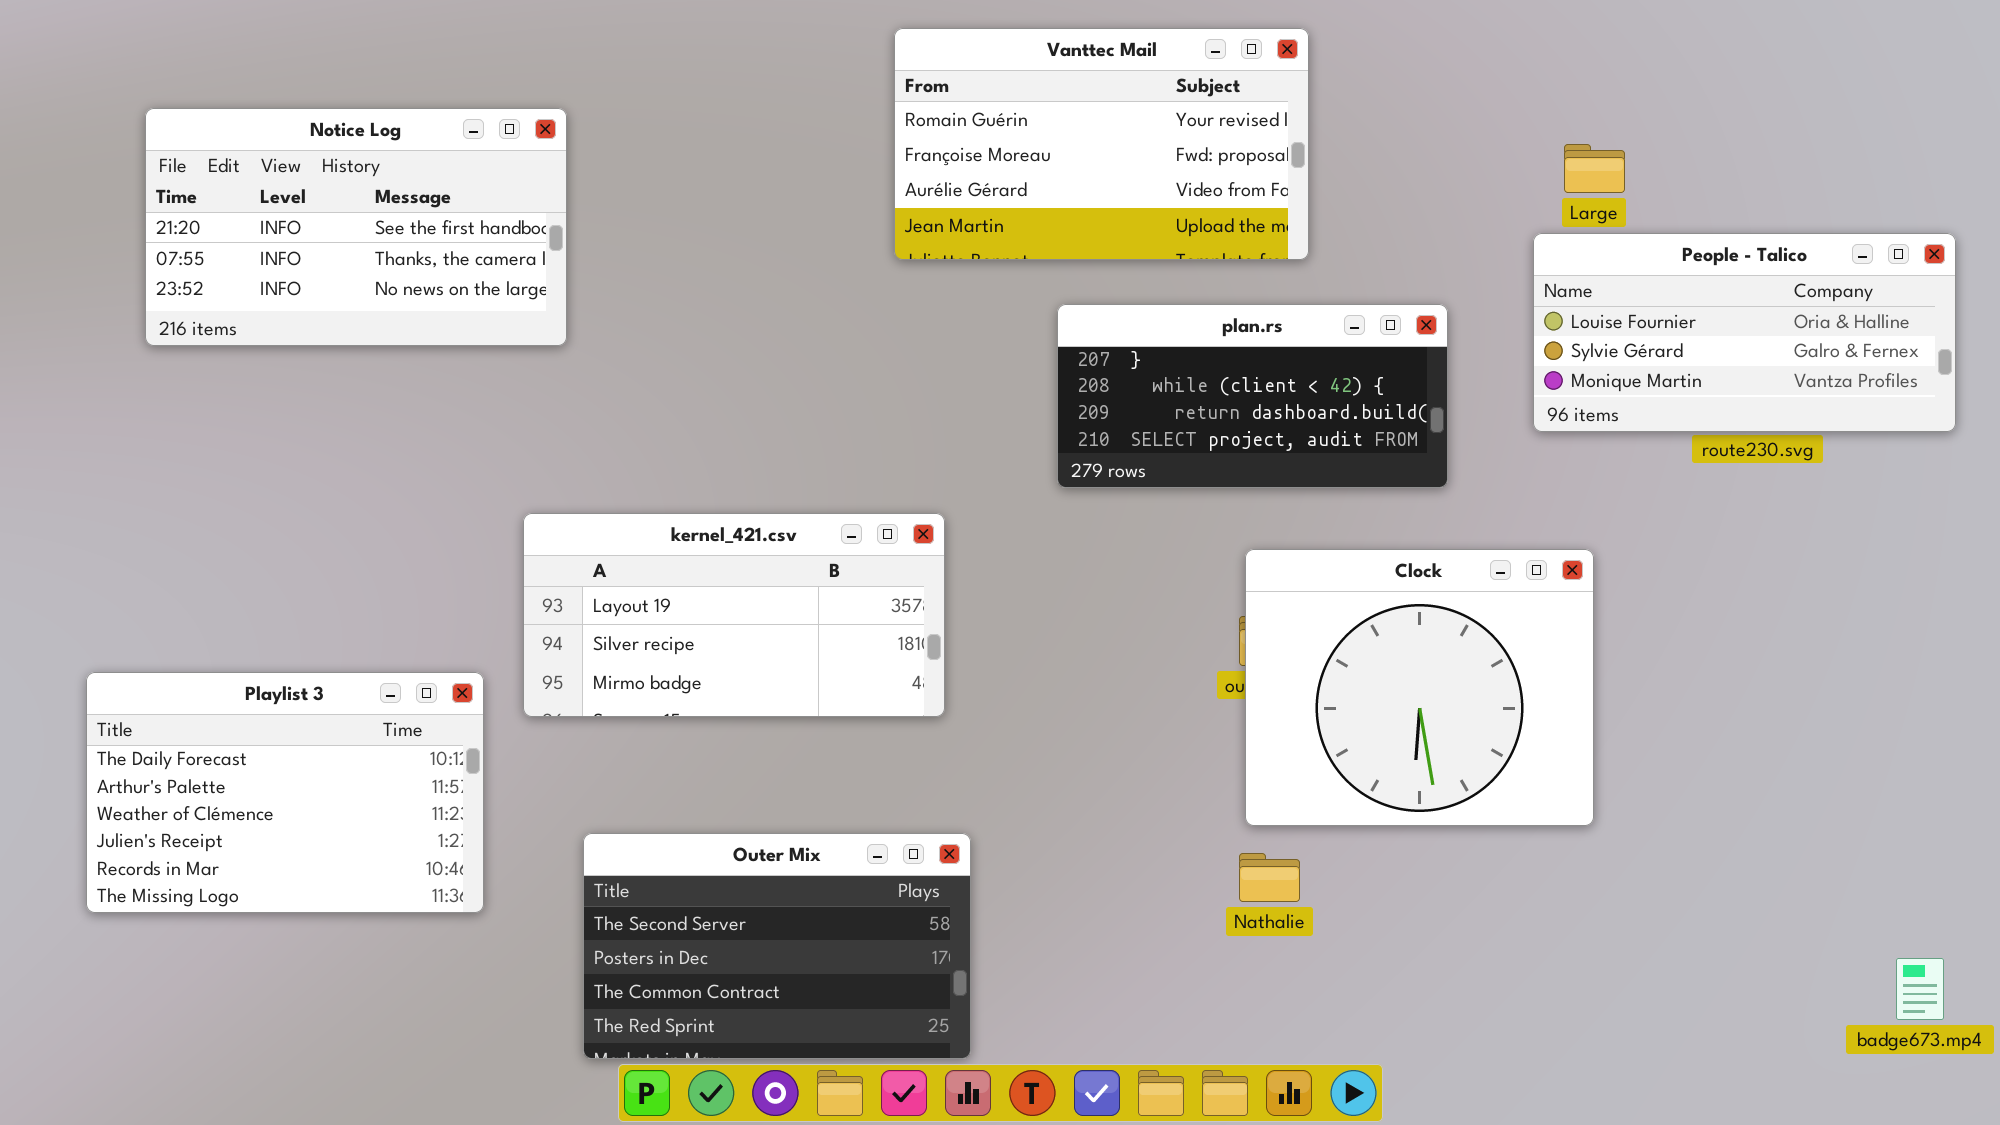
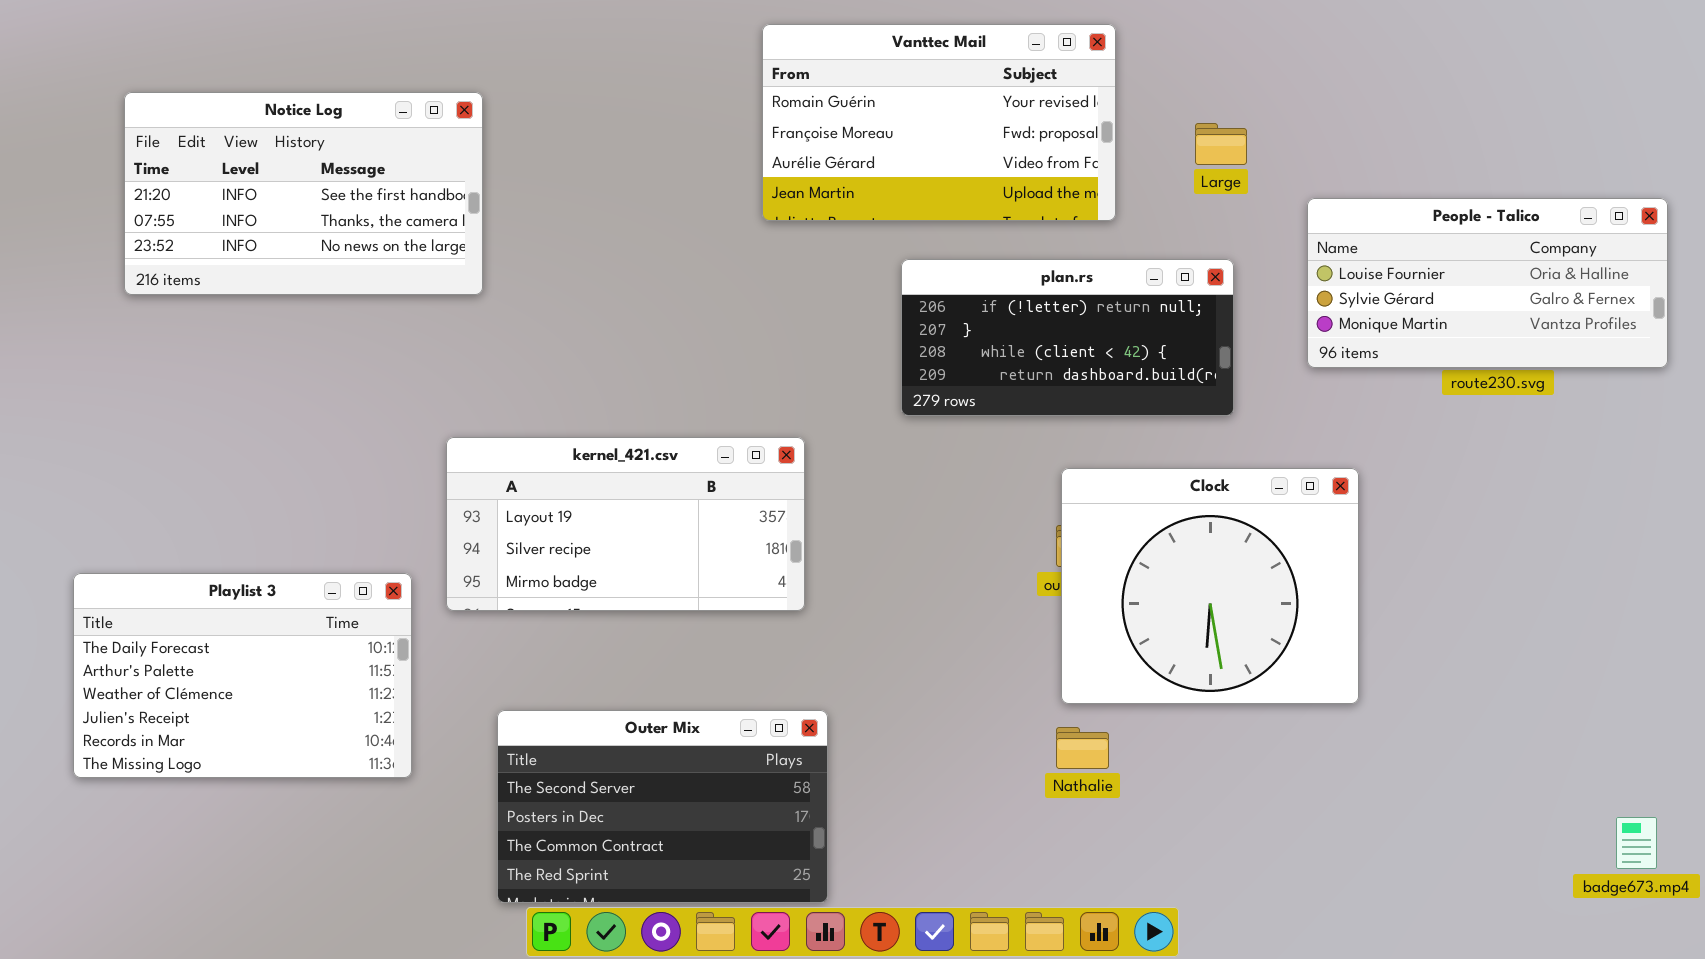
Large: [1564,144,1625,193] -> [1195,123,1247,165], moved
plan.rs: [1057,304,1448,488] -> [901,259,1234,416], scrolled up 1 row

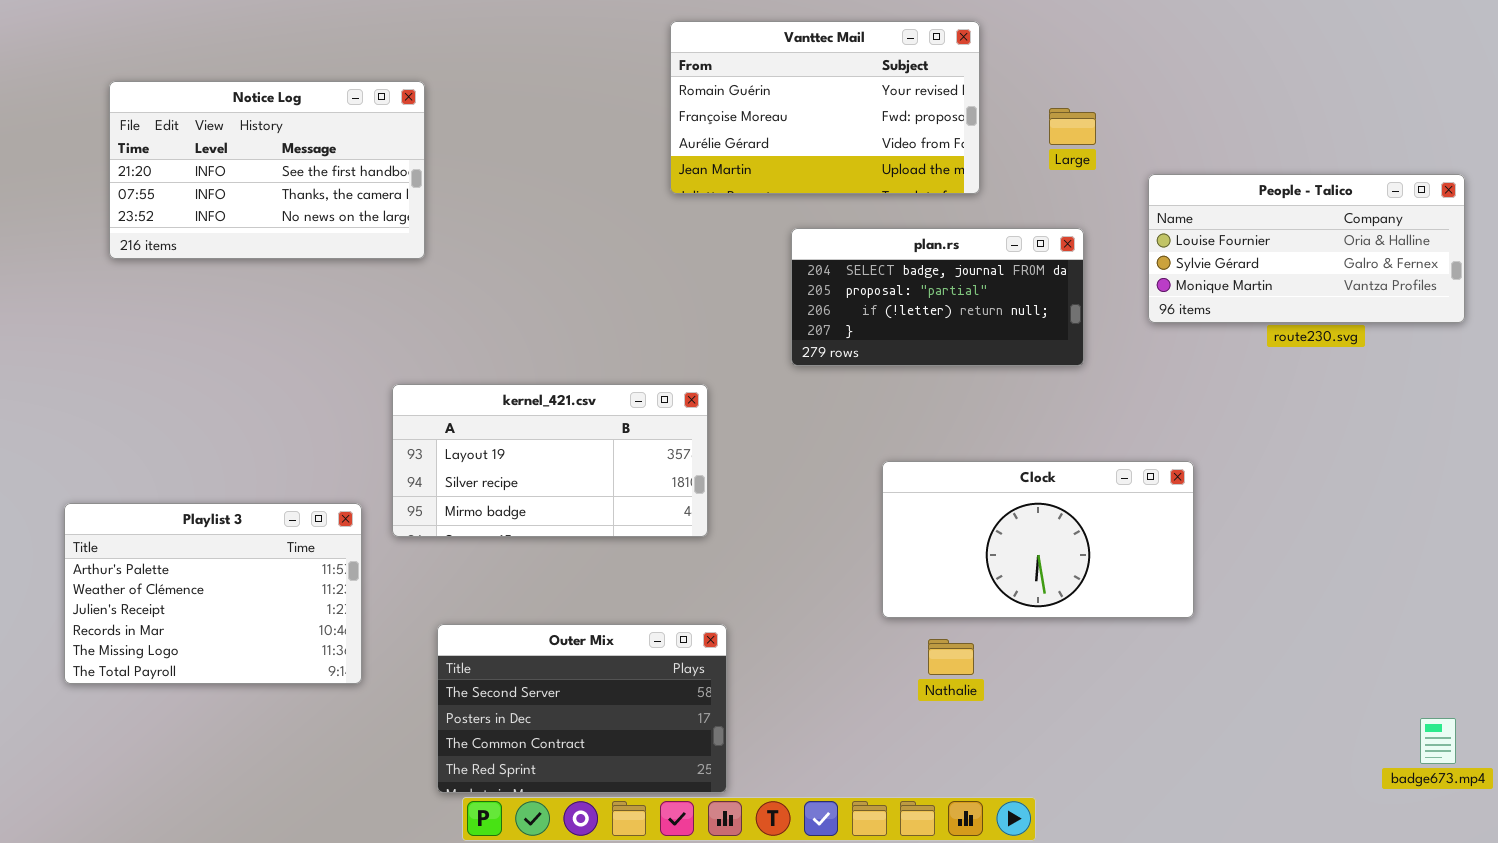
plan.rs: [901,259,1234,416] -> [791,228,1084,366], scrolled up 2 rows
Clock: [1061,468,1359,704] -> [882,461,1194,618], resized
Playlist 3: [73,573,412,778] -> [64,503,362,684], scrolled down 1 row

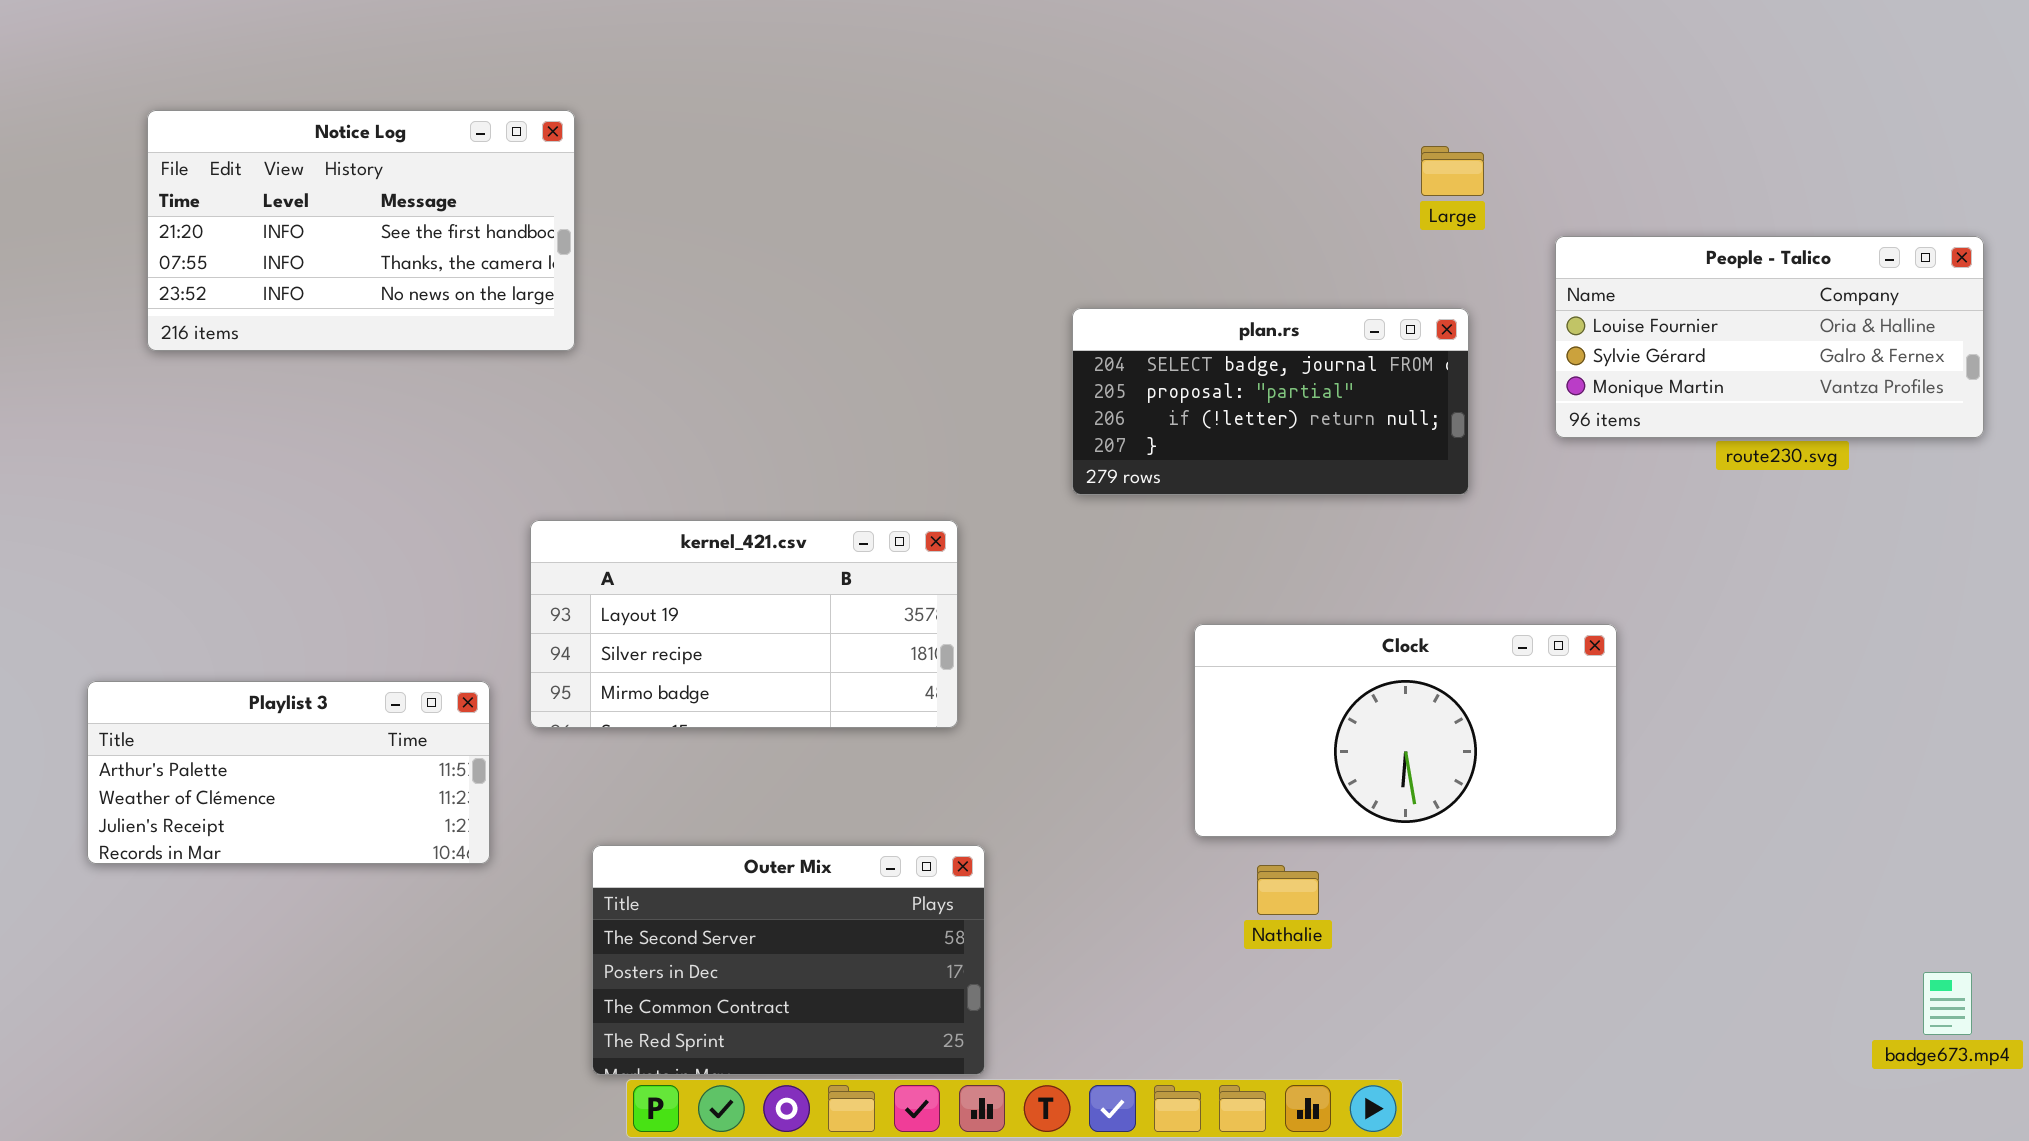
Vanttec Mail: [670,21,980,194] -> none, closed
Playlist 3: [64,503,362,684] -> [87,681,490,864], resized

